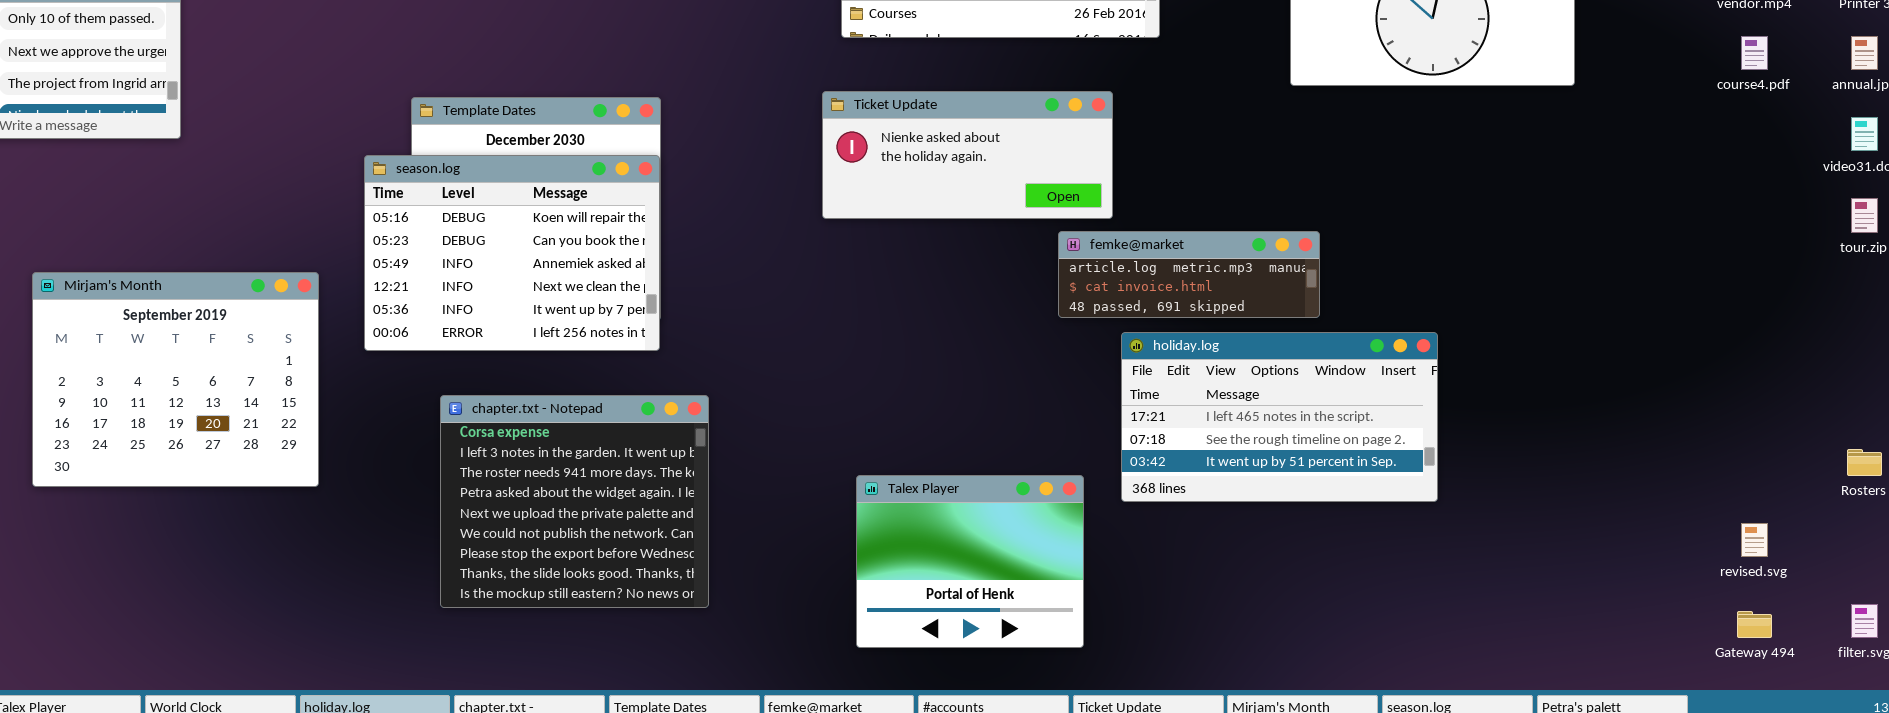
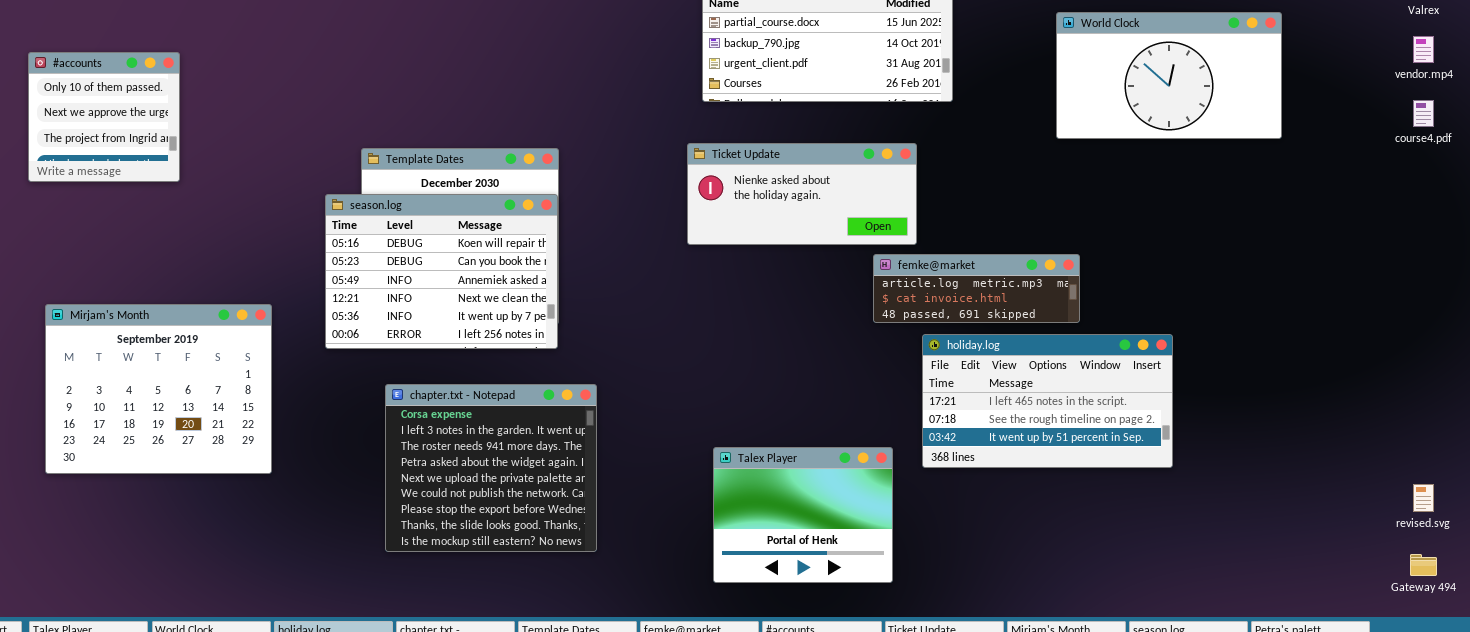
Mirjam's Month: [32,272,319,487] -> [45,304,272,474], moved

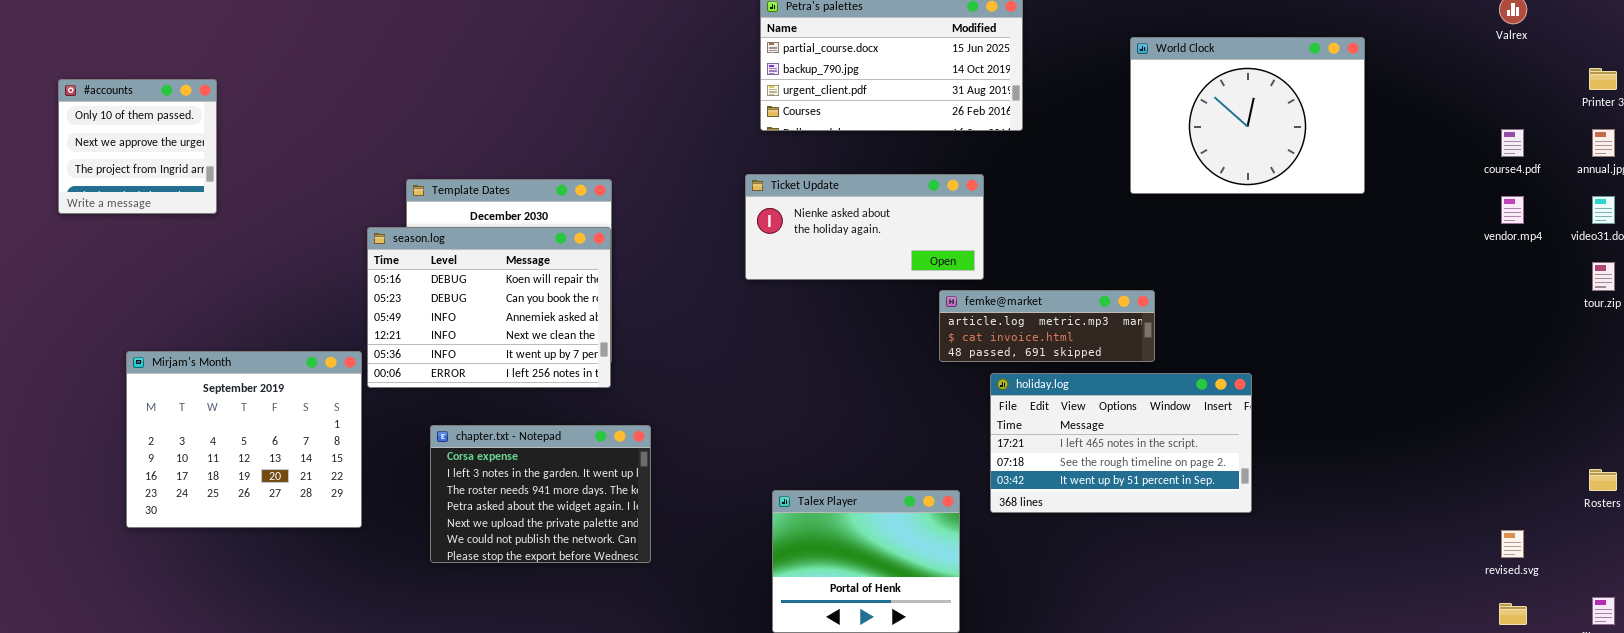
World Clock: [1056,12,1282,139] -> [1130,37,1365,194], resized
vendor.mp4: [1413,36,1434,63] -> [1501,196,1524,224], moved
Mirjam's Month: [45,304,272,474] -> [126,351,362,528], moved
chapter.txt - Notepad: [385,384,597,552] -> [430,425,651,563], resized

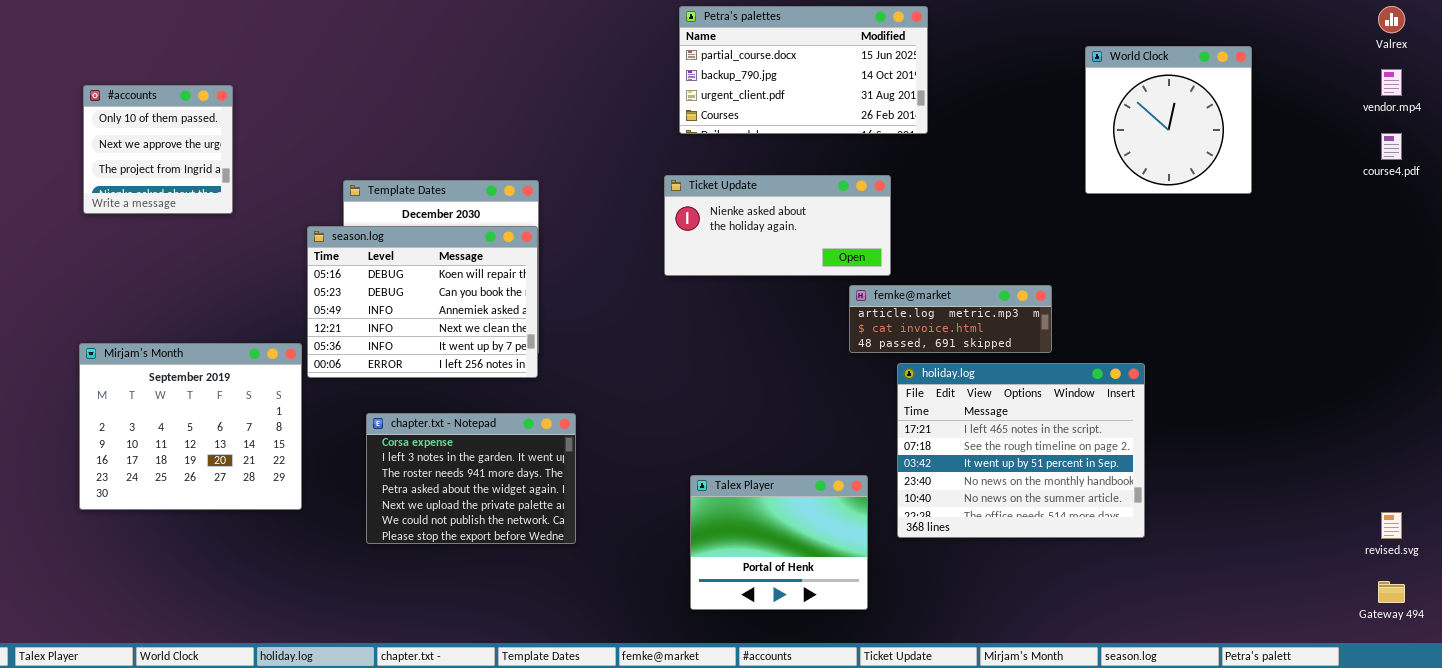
World Clock: [1130,37,1365,194] -> [1085,46,1252,194], resized
#accounts: [58,79,217,214] -> [83,85,233,214], moved
vendor.mp4: [1501,196,1524,224] -> [1381,69,1402,96], moved
holiday.log: [990,373,1252,513] -> [897,363,1145,538], resized

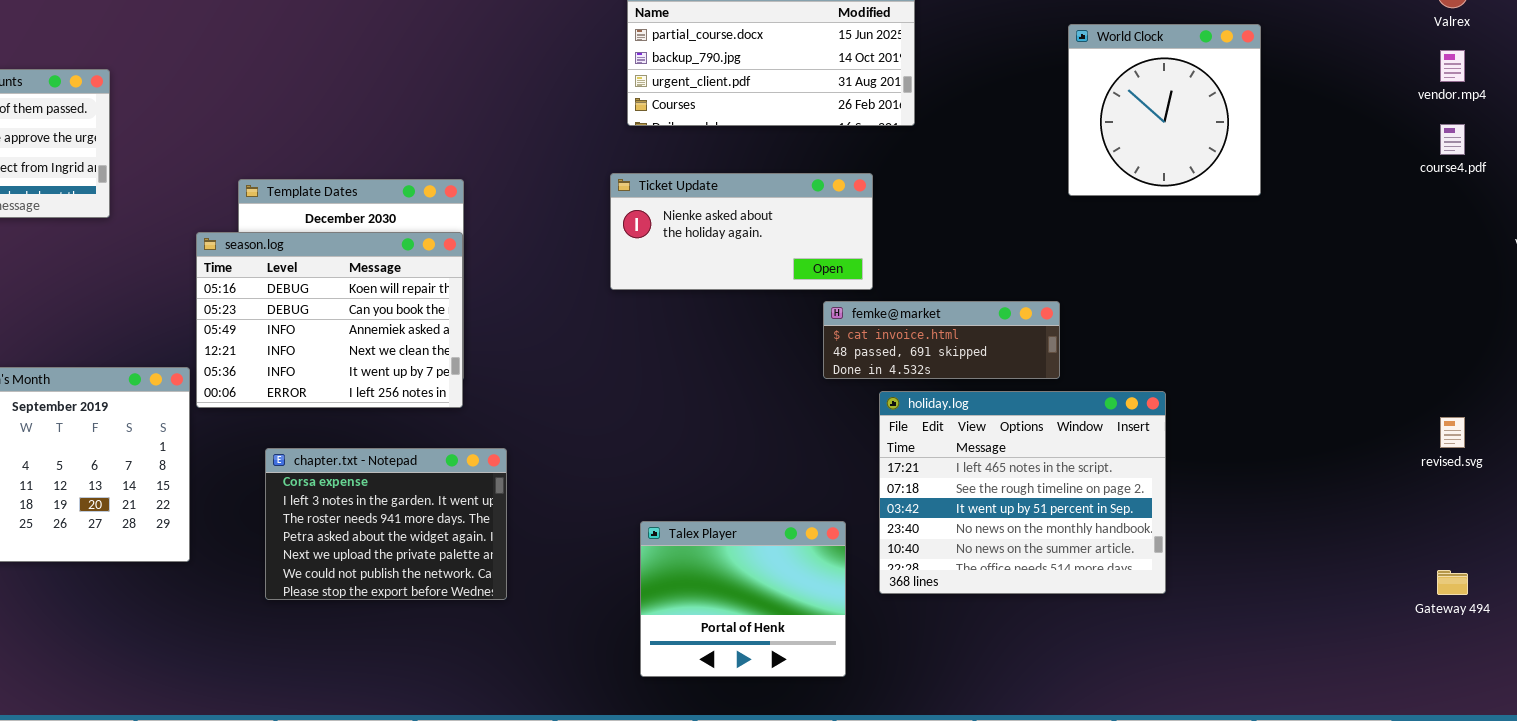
World Clock: [1085,46,1252,194] -> [1068,24,1261,196], moved
femke@market: [849,285,1052,353] -> [823,301,1060,379], scrolled down 1 row
revised.svg: [1381,512,1402,539] -> [1440,417,1465,448], moved
Gateway 494: [1378,581,1405,603] -> [1437,570,1468,595], moved

